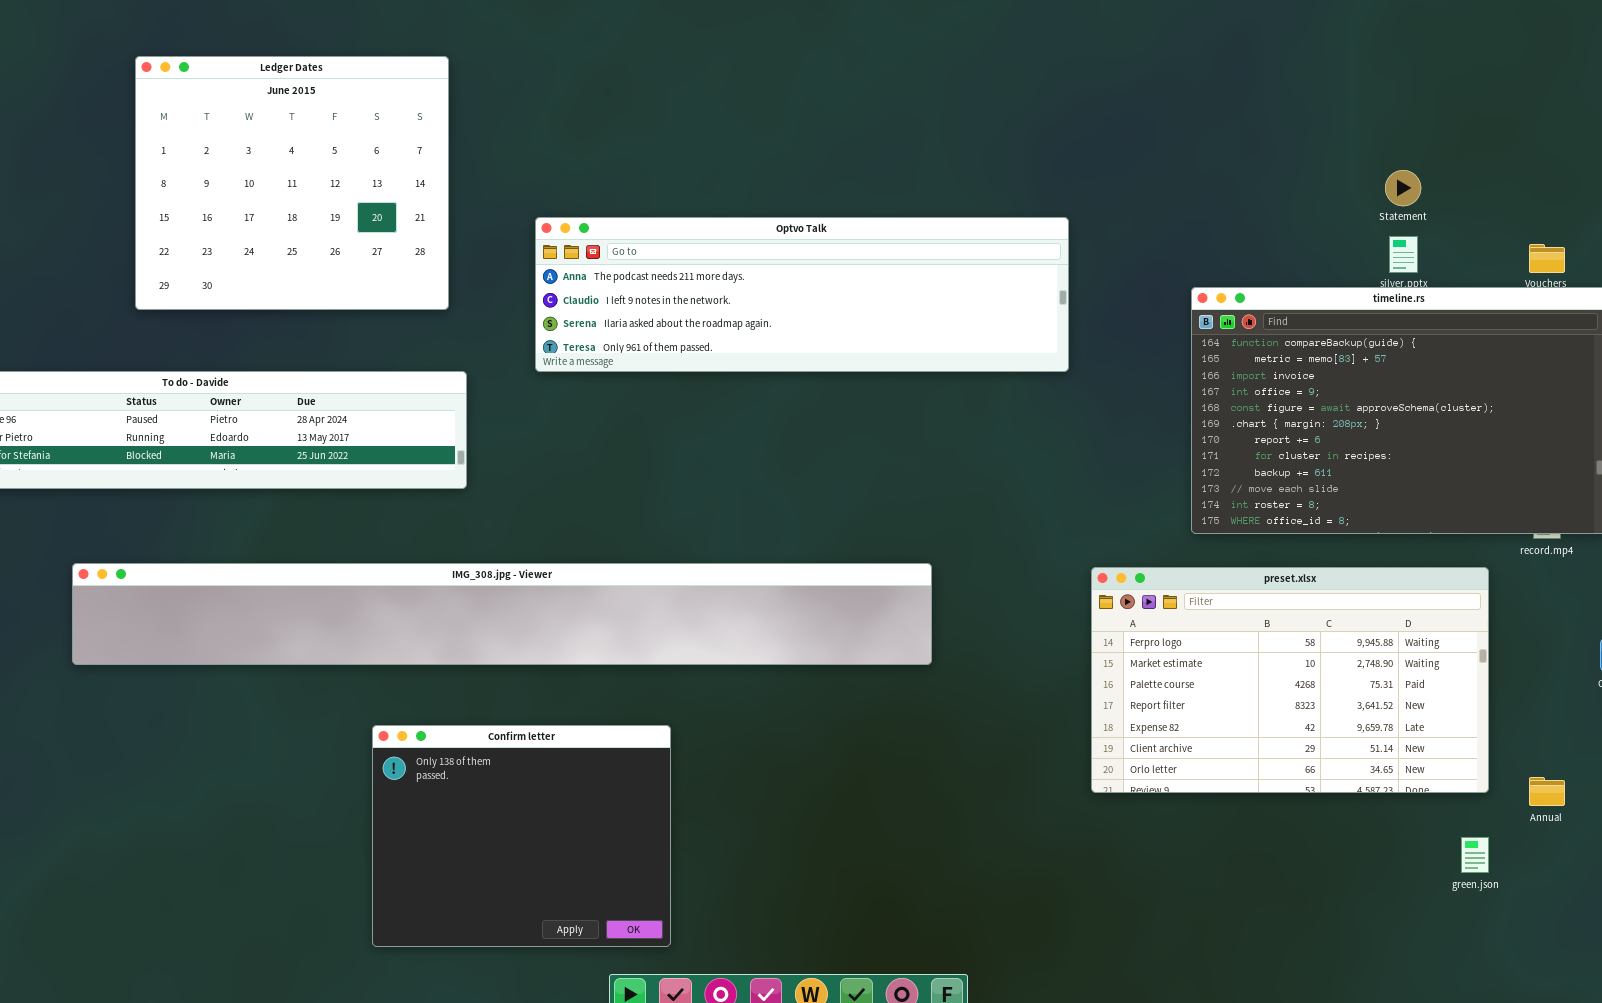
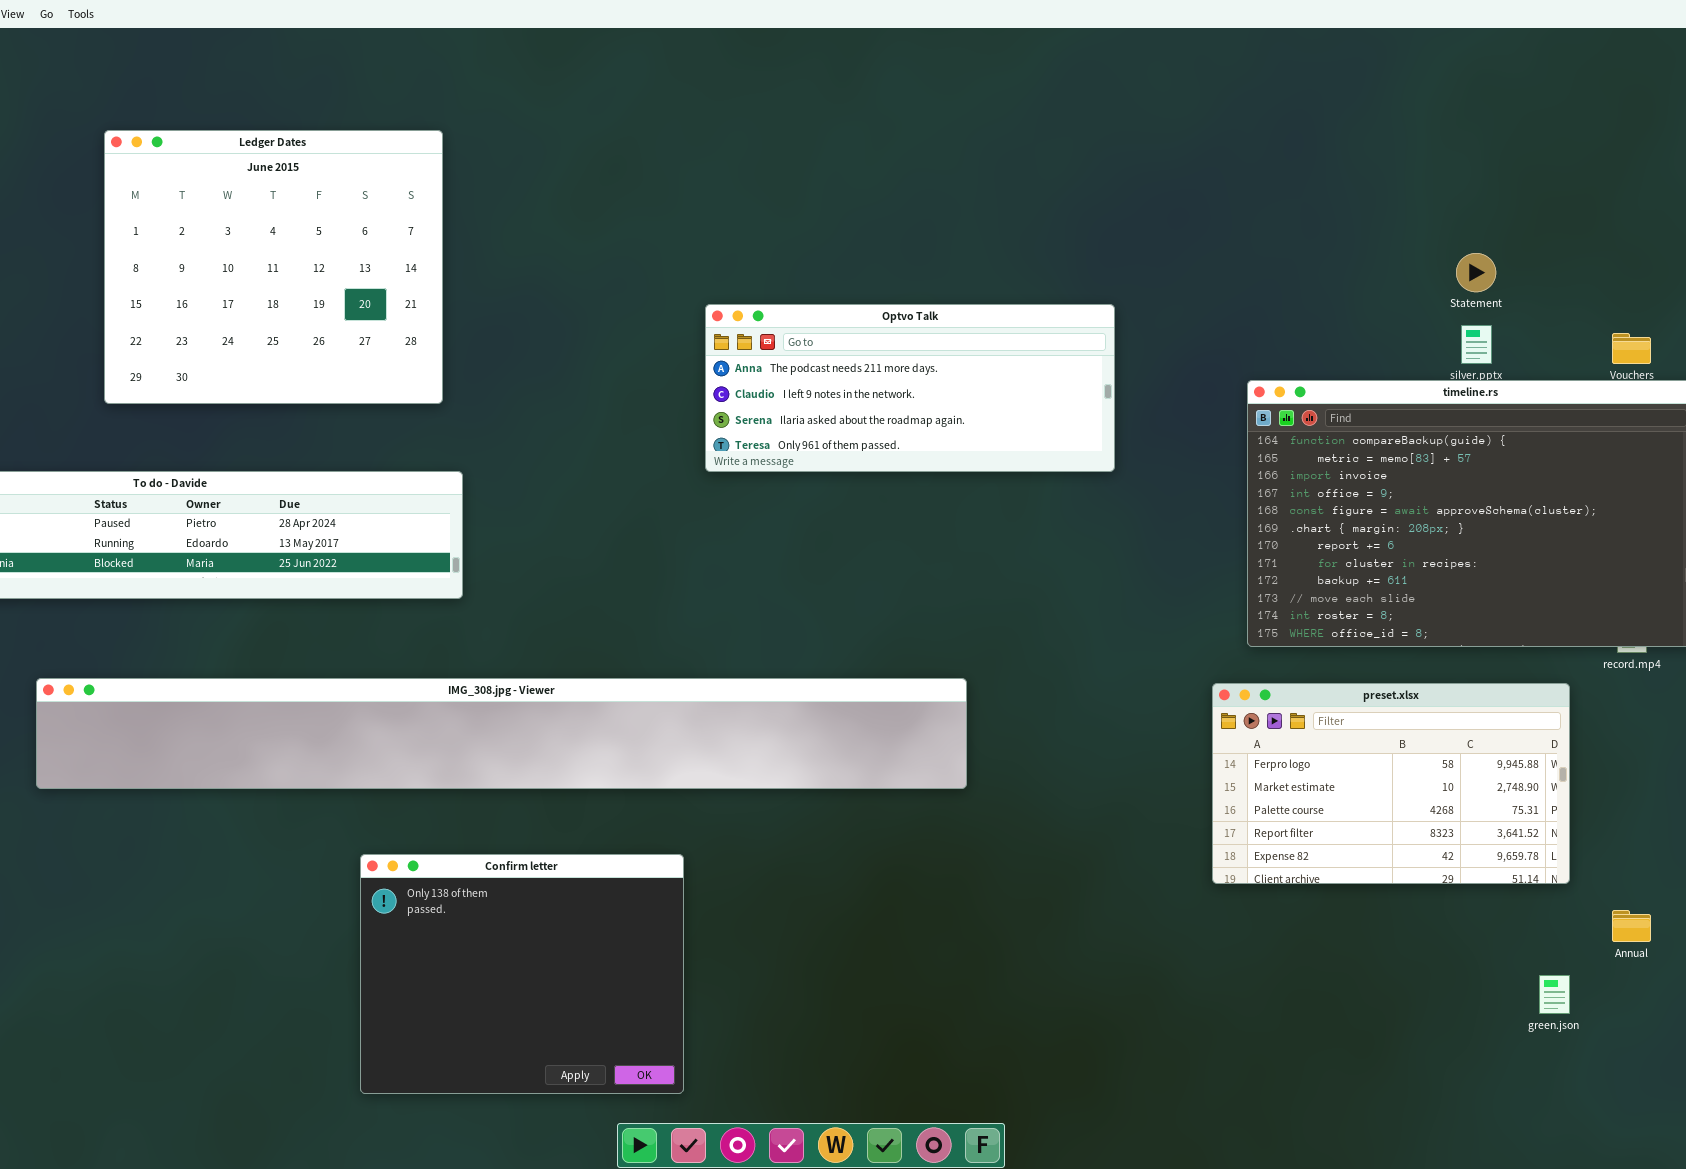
Optvo Talk: [535,217,1069,372] -> [705,304,1115,472], resized
preset.xlsx: [1091,567,1489,793] -> [1212,683,1570,884], resized

